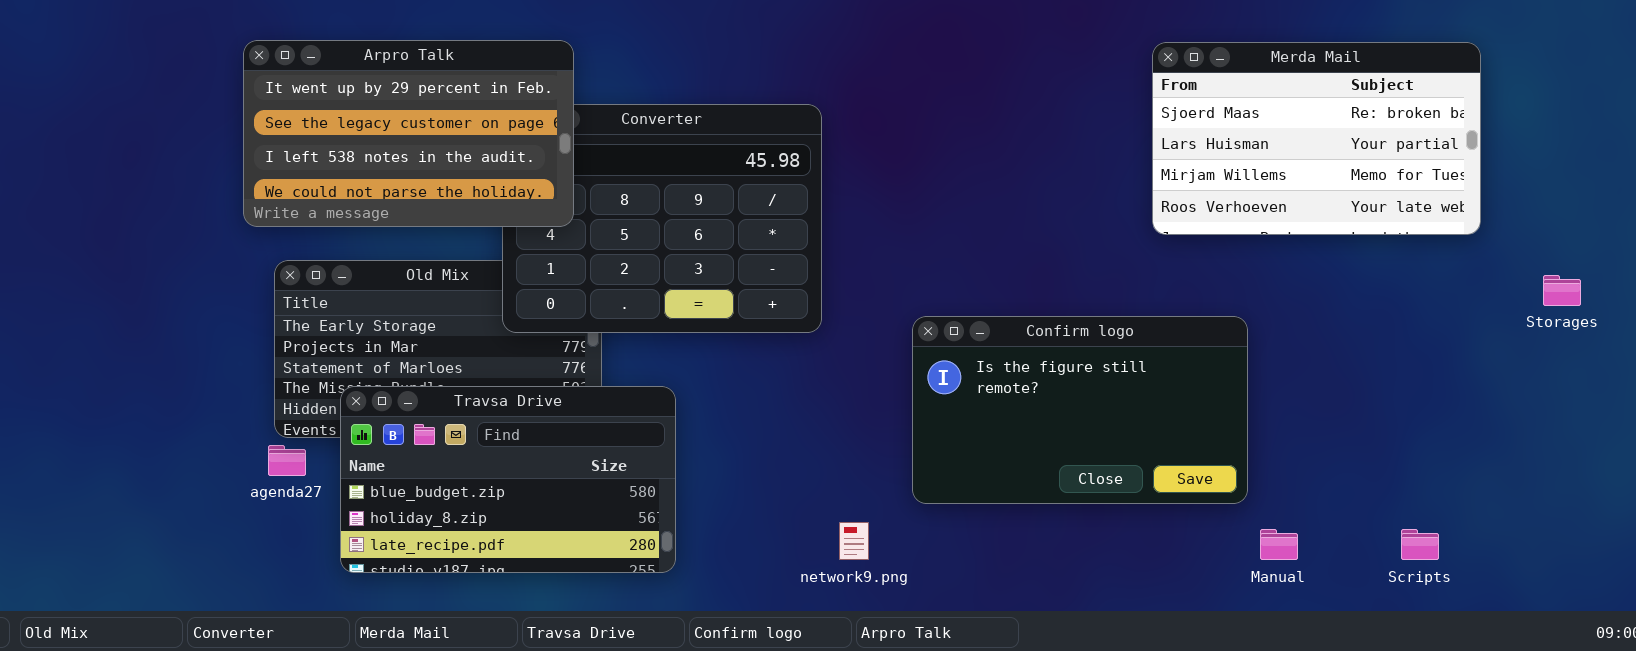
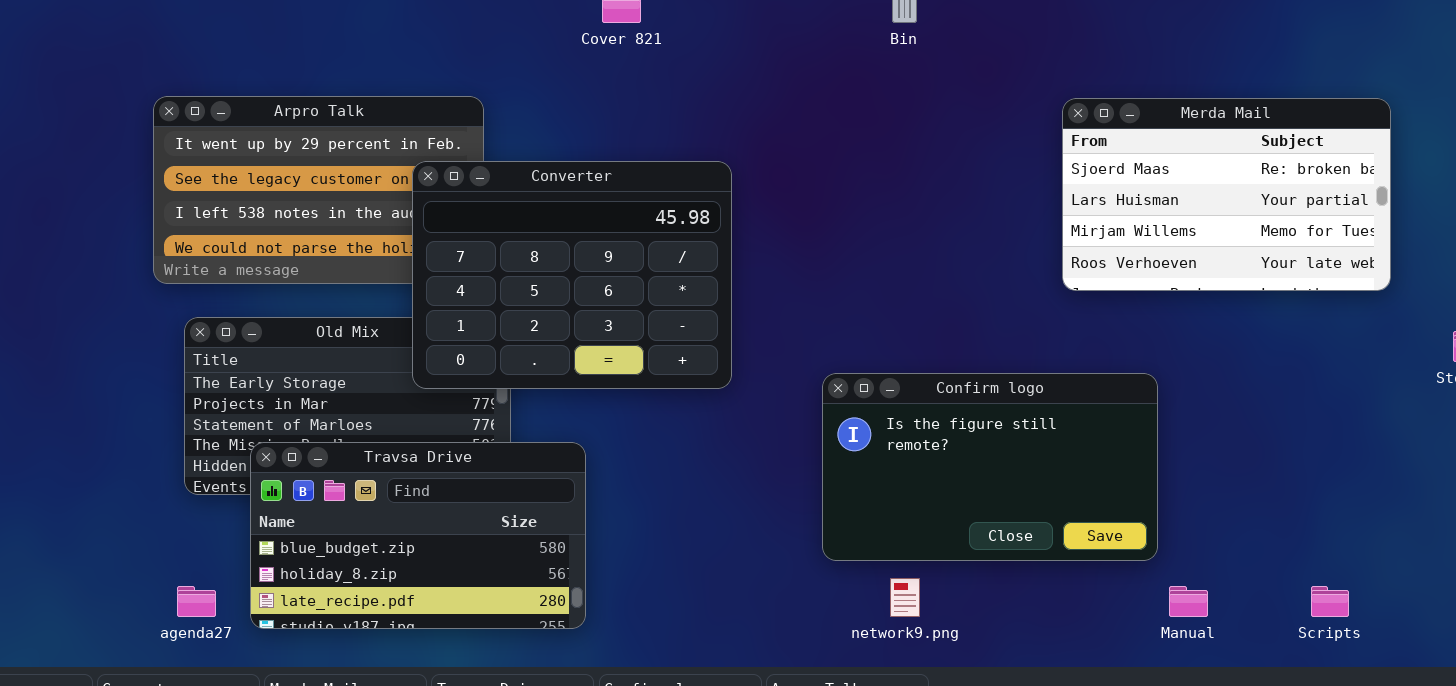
Converter: [502,104,822,333] -> [412,161,732,389], raised
agenda27: [268,445,306,476] -> [177,586,216,617], moved
network9.png: [839,522,869,560] -> [890,578,920,617], moved

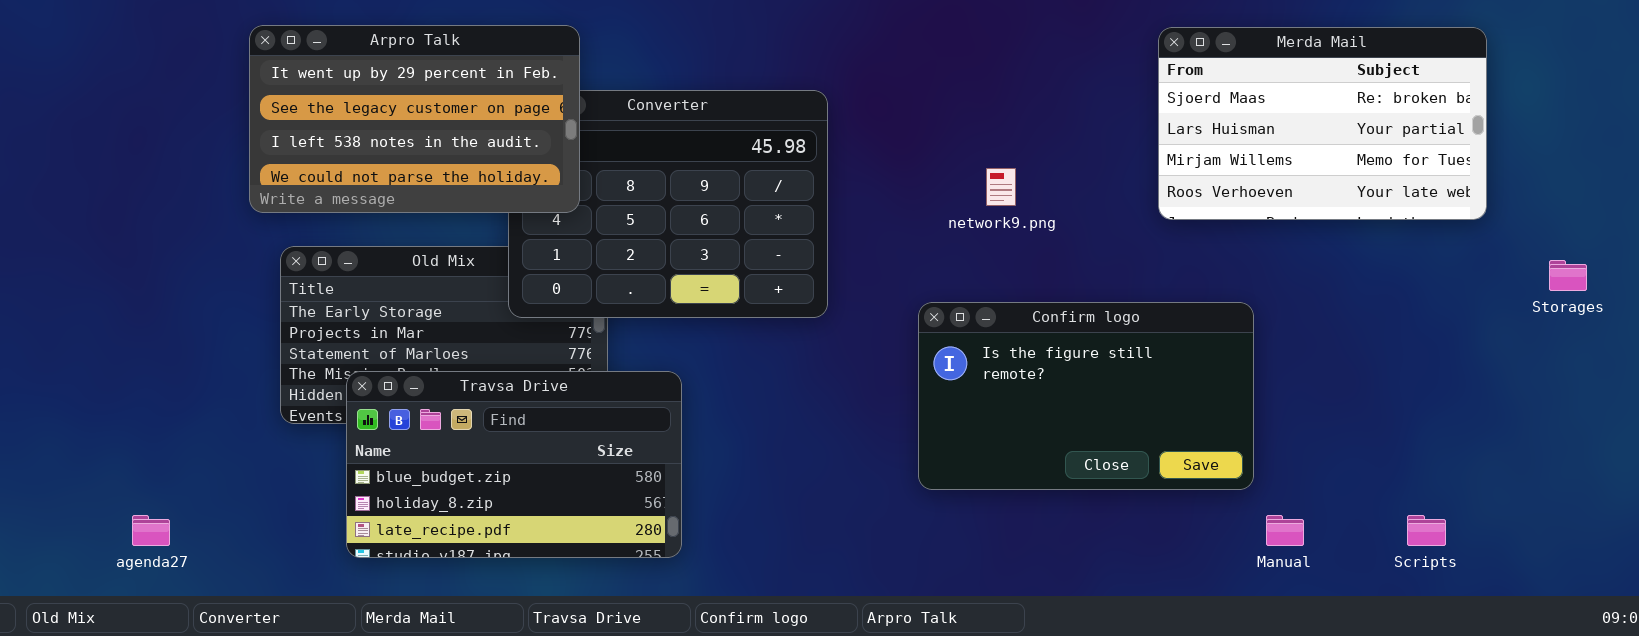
Arpro Talk: [153,96,484,284] -> [249,25,580,213], raised
network9.png: [890,578,920,617] -> [986,168,1016,206], moved
agenda27: [177,586,216,617] -> [132,515,170,546], moved

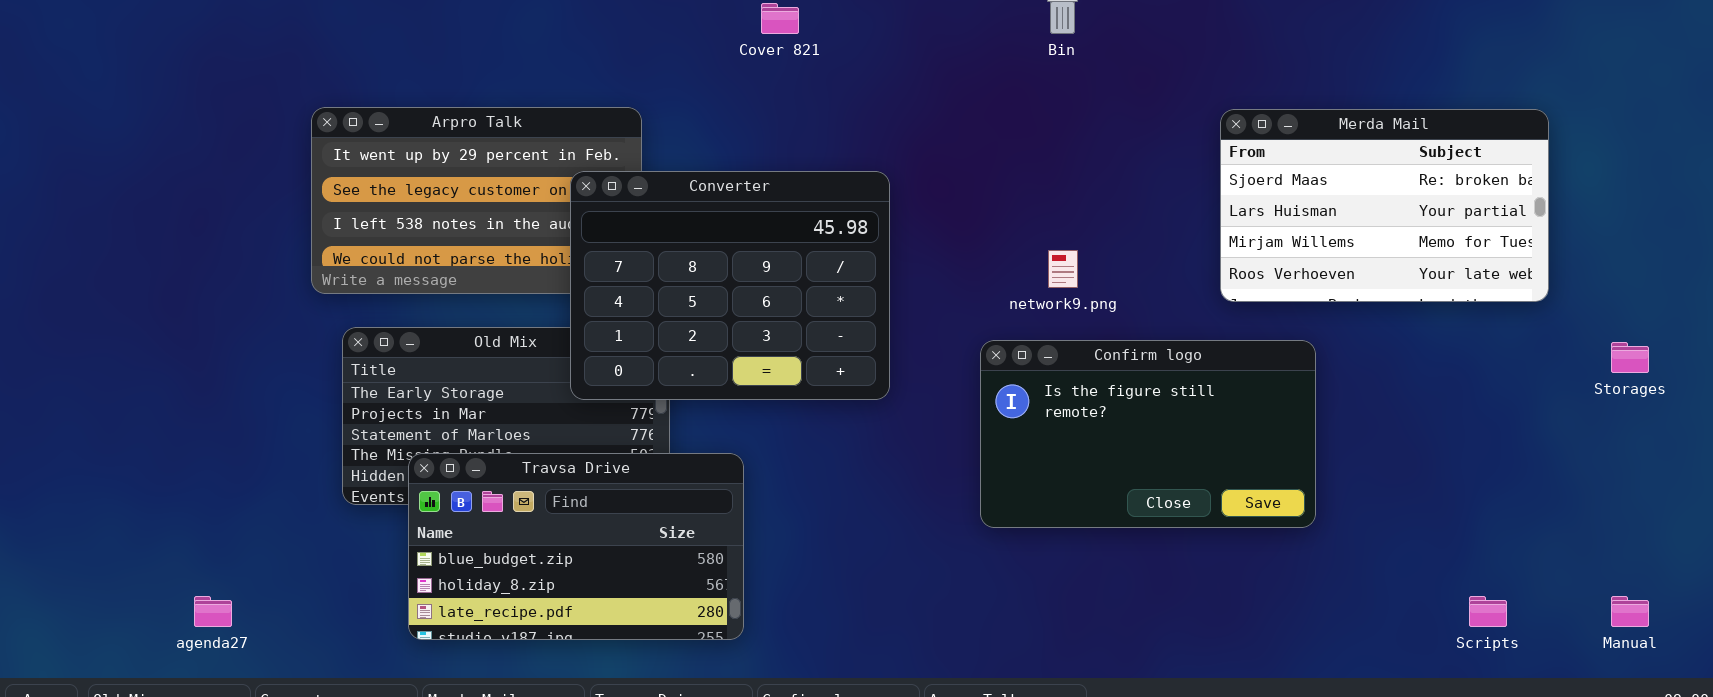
Converter: [508,90,828,318] -> [570,171,890,400], raised
Confirm logo: [918,302,1254,490] -> [980,340,1316,528], moved
Manual: [1266,515,1304,546] -> [1611,596,1649,627], moved

